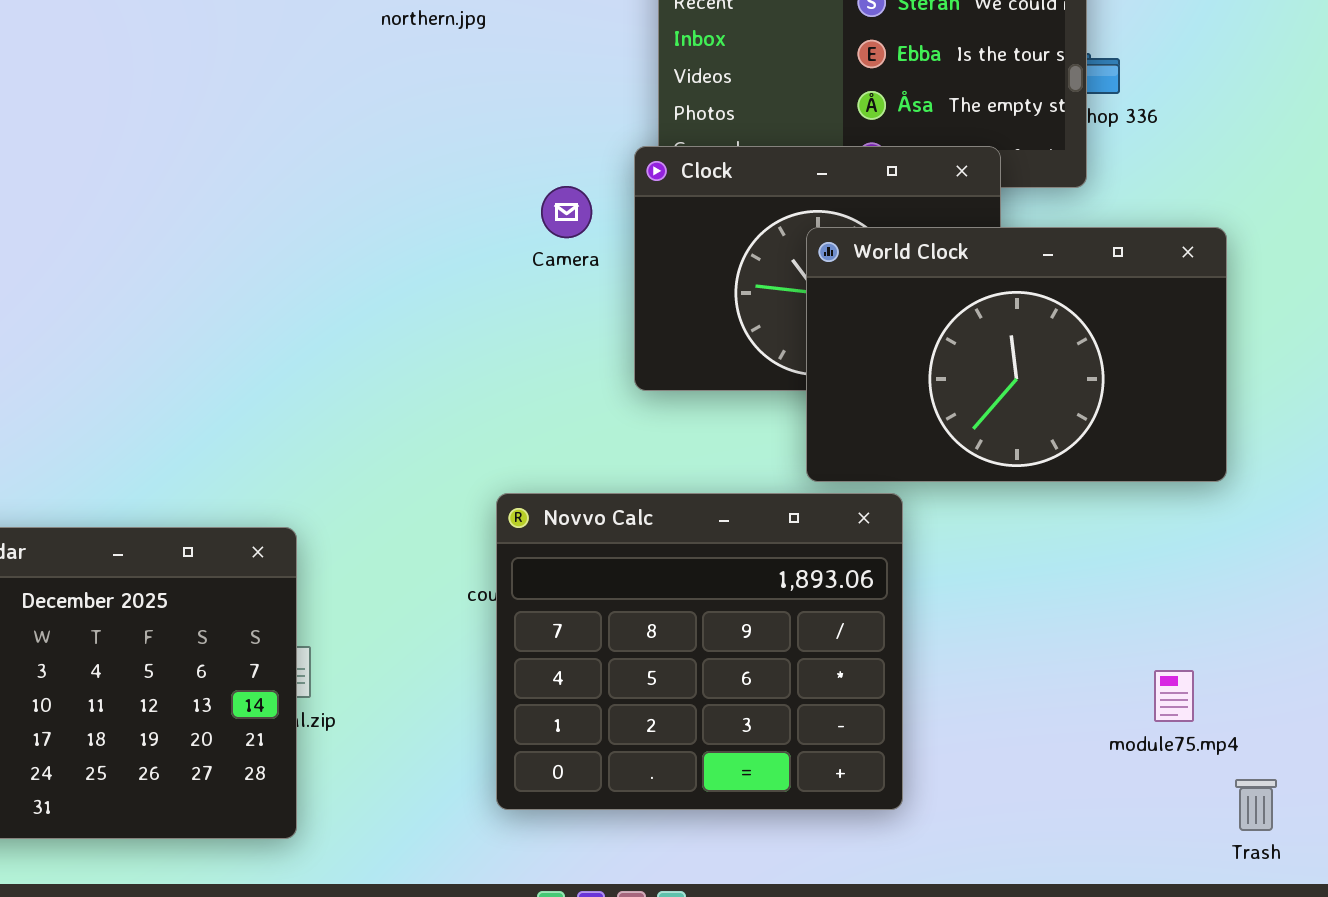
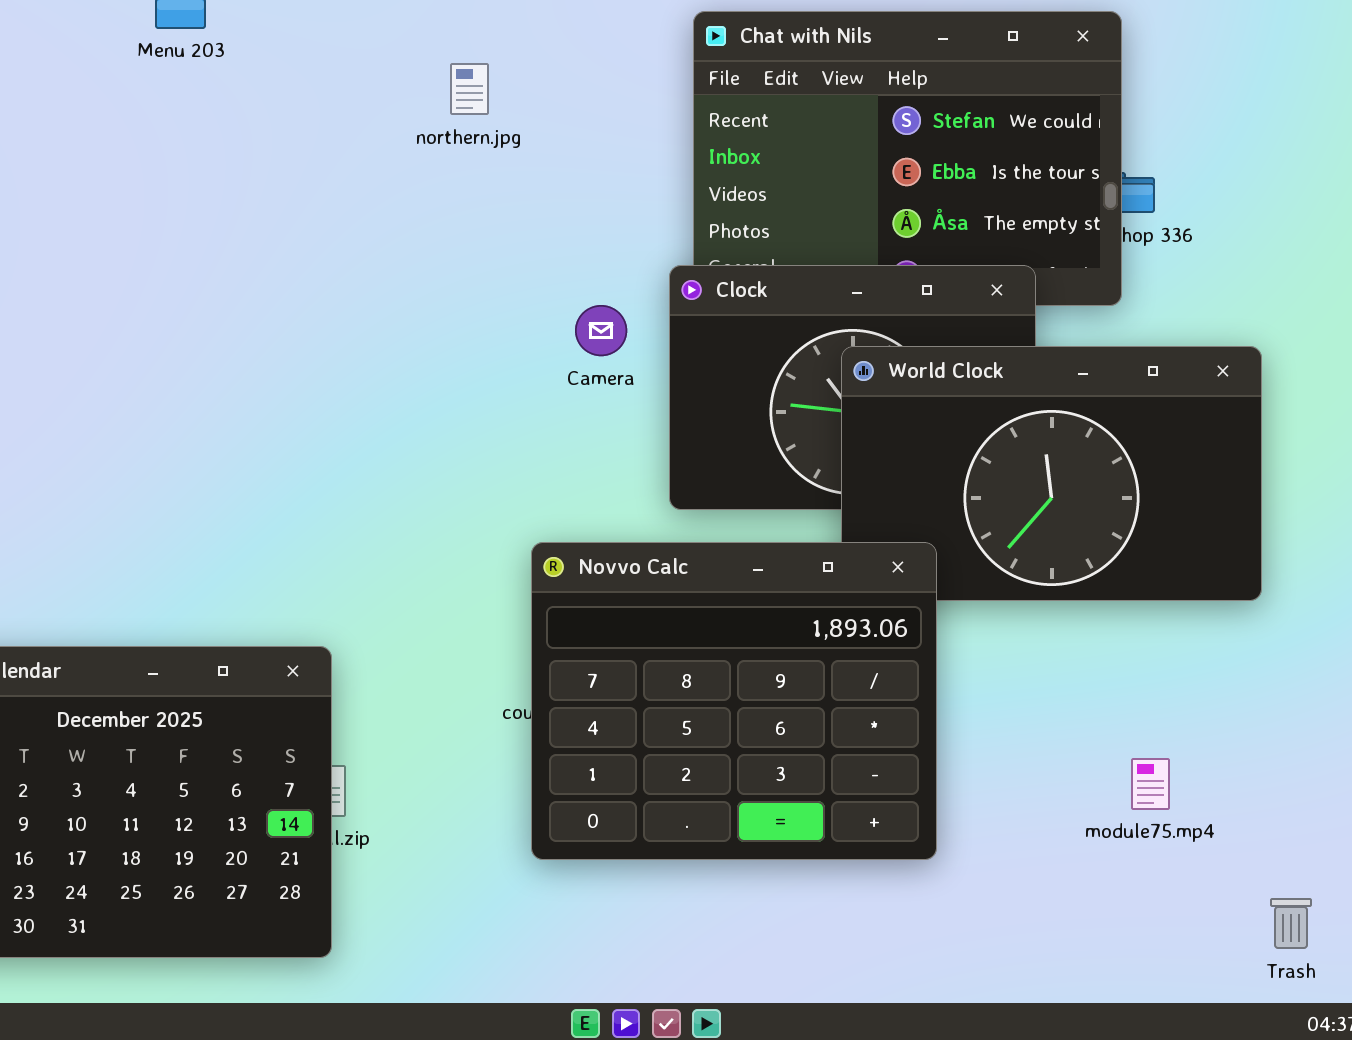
Novvo Calc: [496,493,903,810] -> [531,542,937,860], moved
module75.mp4: [1154,670,1194,722] -> [1131,758,1170,810], moved

